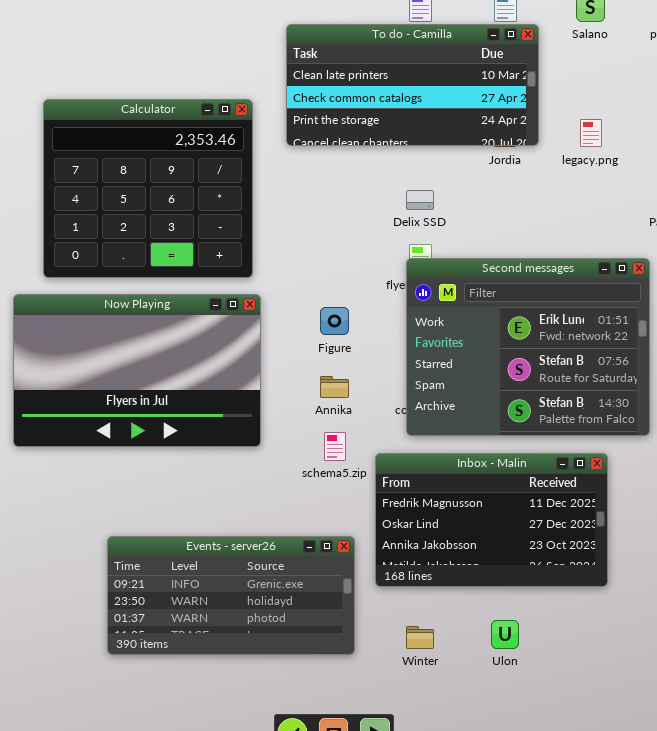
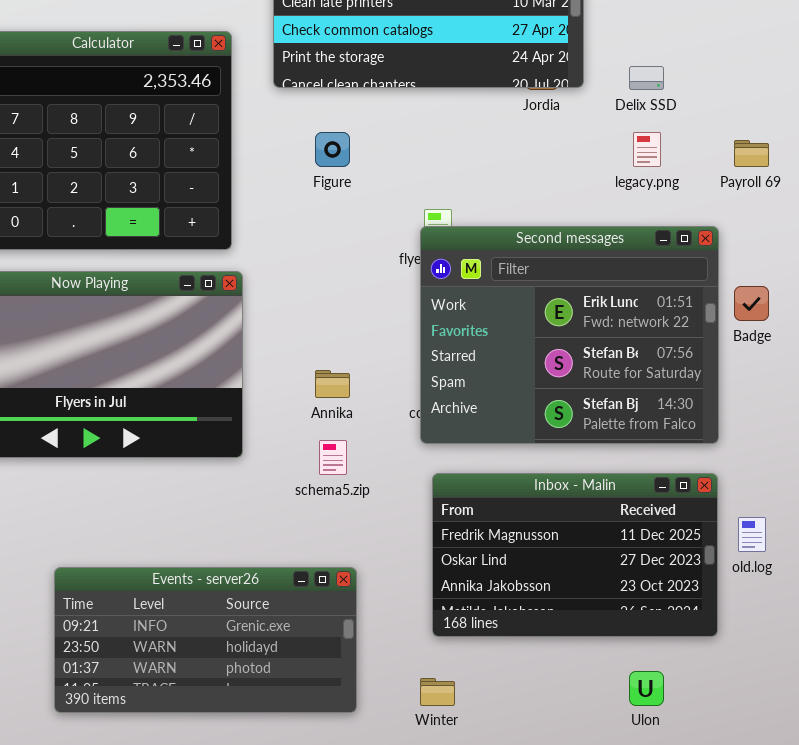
legacy.png: [580,119,602,147] -> [633,132,661,167], moved
Delix SSD: [406,190,434,210] -> [629,66,664,90], moved
Figure: [320,307,349,335] -> [315,132,350,167], moved
Inbox - Malin: [375,453,608,587] -> [432,473,718,637], moved
Ulon: [491,620,519,649] -> [629,671,664,706], moved

